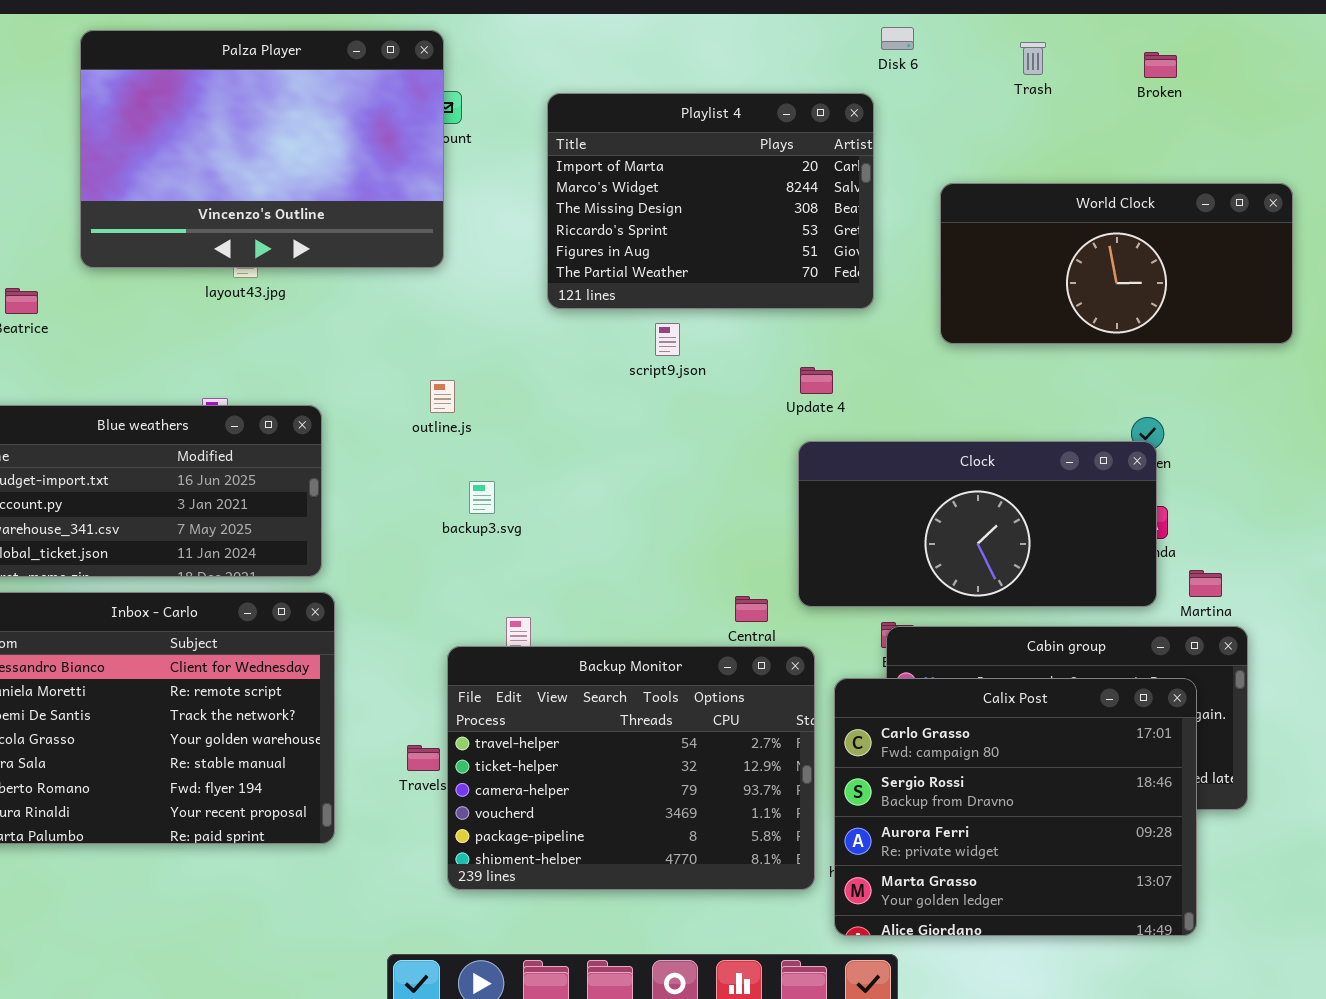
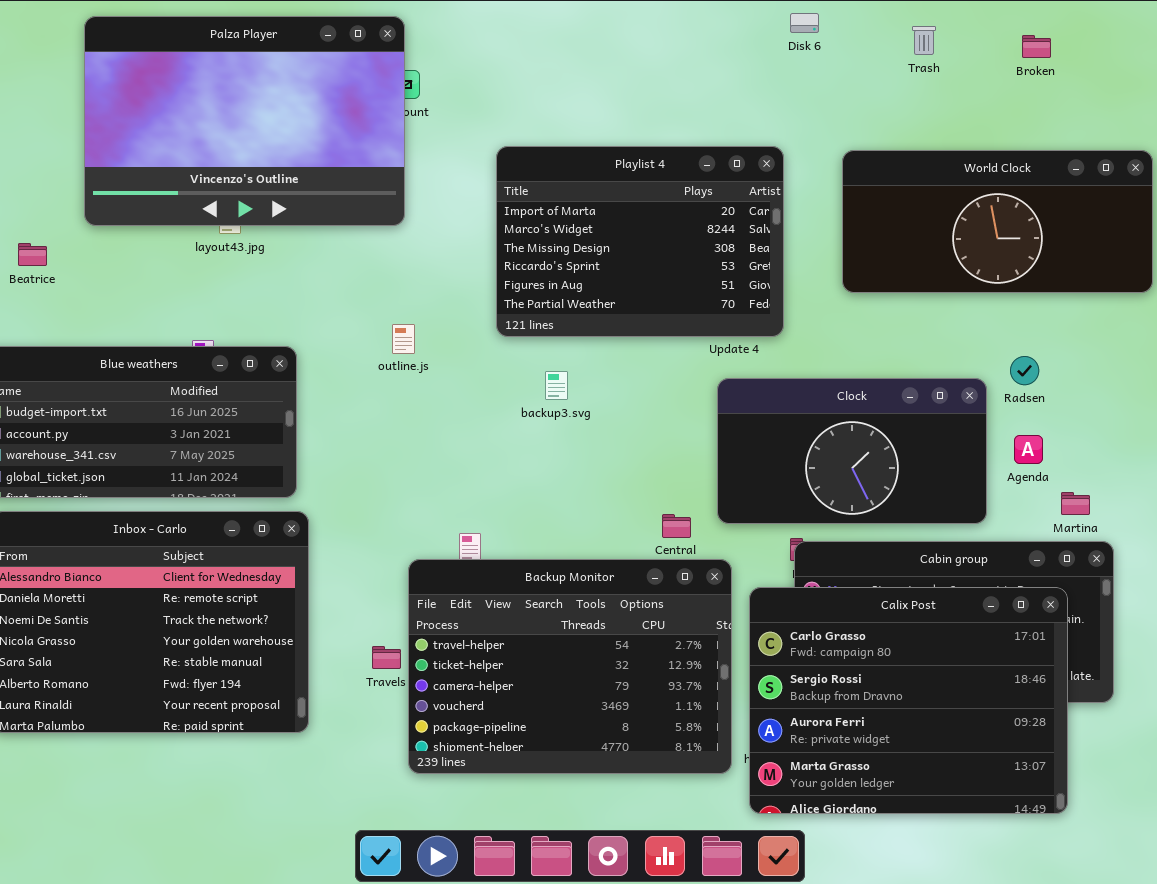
Playlist 4: [547,93,874,309] -> [496,146,784,337], moved
Clock: [798,441,1157,607] -> [717,378,987,524], resized
backup3.svg: [469,481,495,514] -> [545,371,568,400], moved

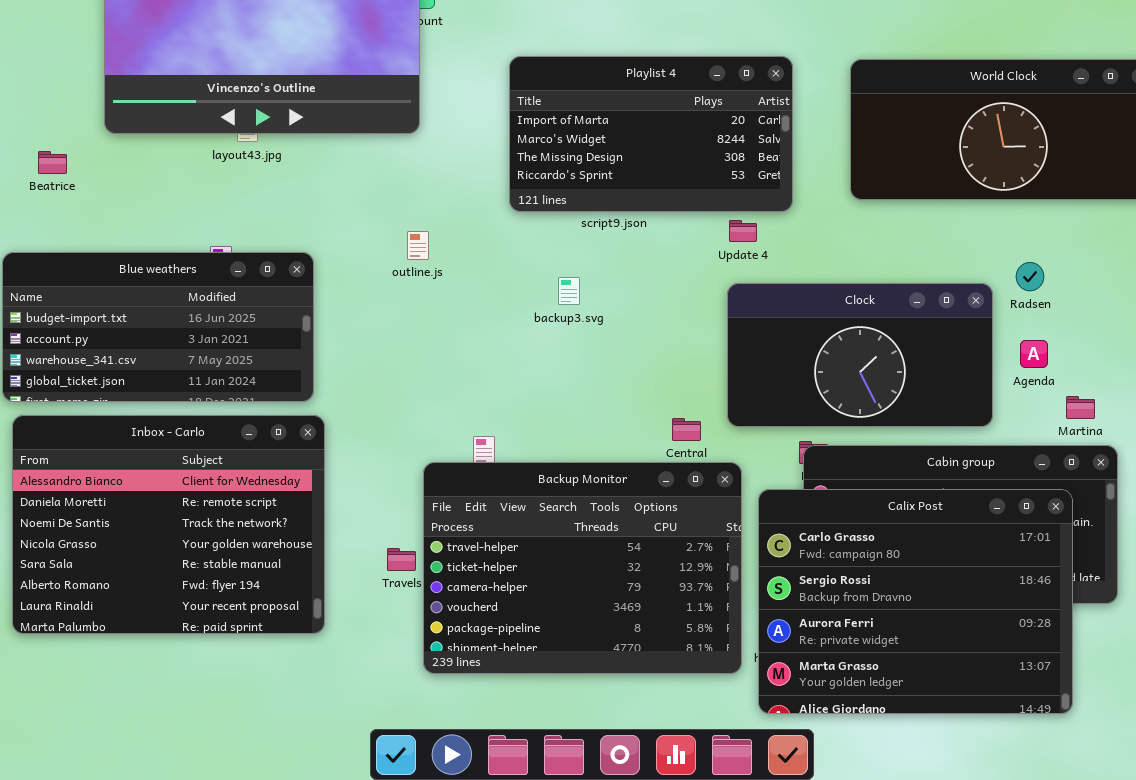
Playlist 4: [496,146,784,337] -> [509,56,793,212], resized

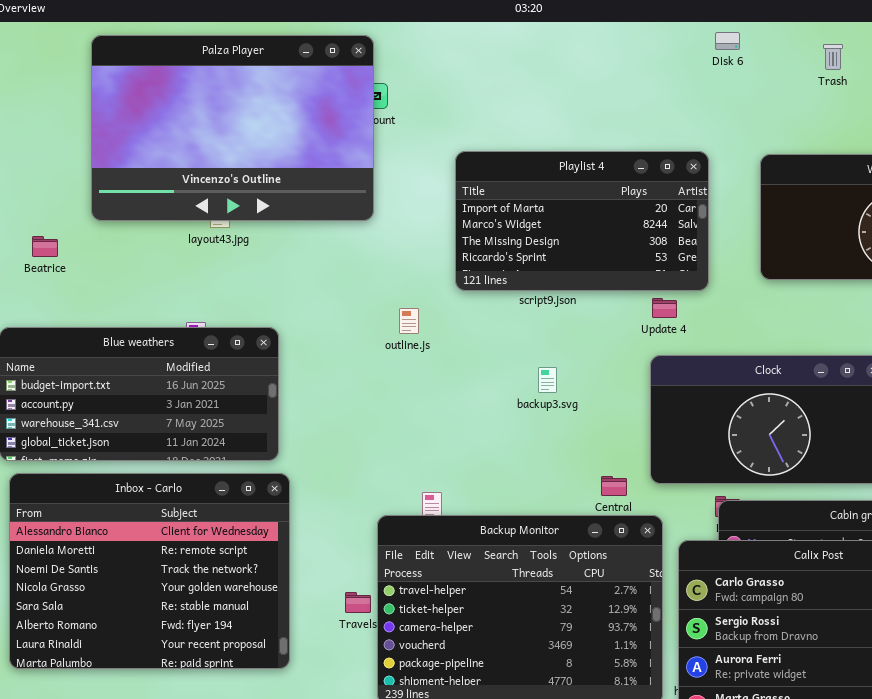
outline.js: [407,231,429,260] -> [399,308,419,334], moved
backup3.svg: [558,277,580,305] -> [538,367,557,393], moved

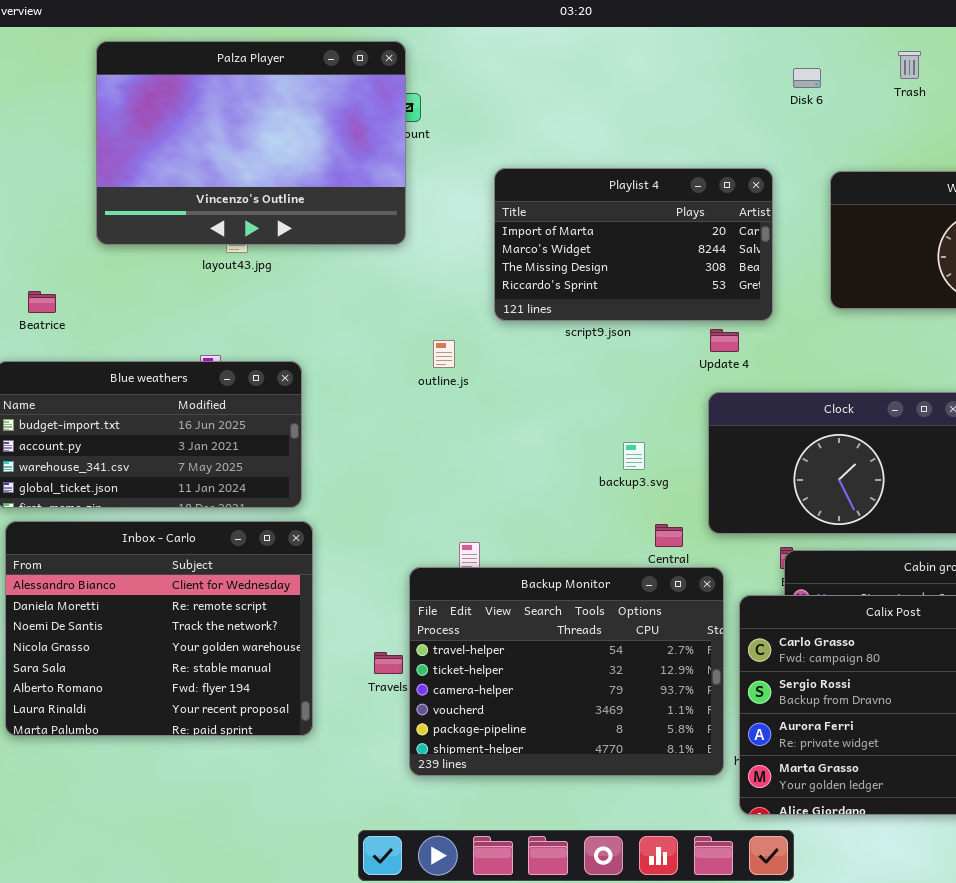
Disk 6: [715,32,740,50] -> [793,68,821,88], moved
Beatrice: [32,236,58,257] -> [28,291,56,313], moved
backup3.svg: [538,367,557,393] -> [623,442,645,470], moved

